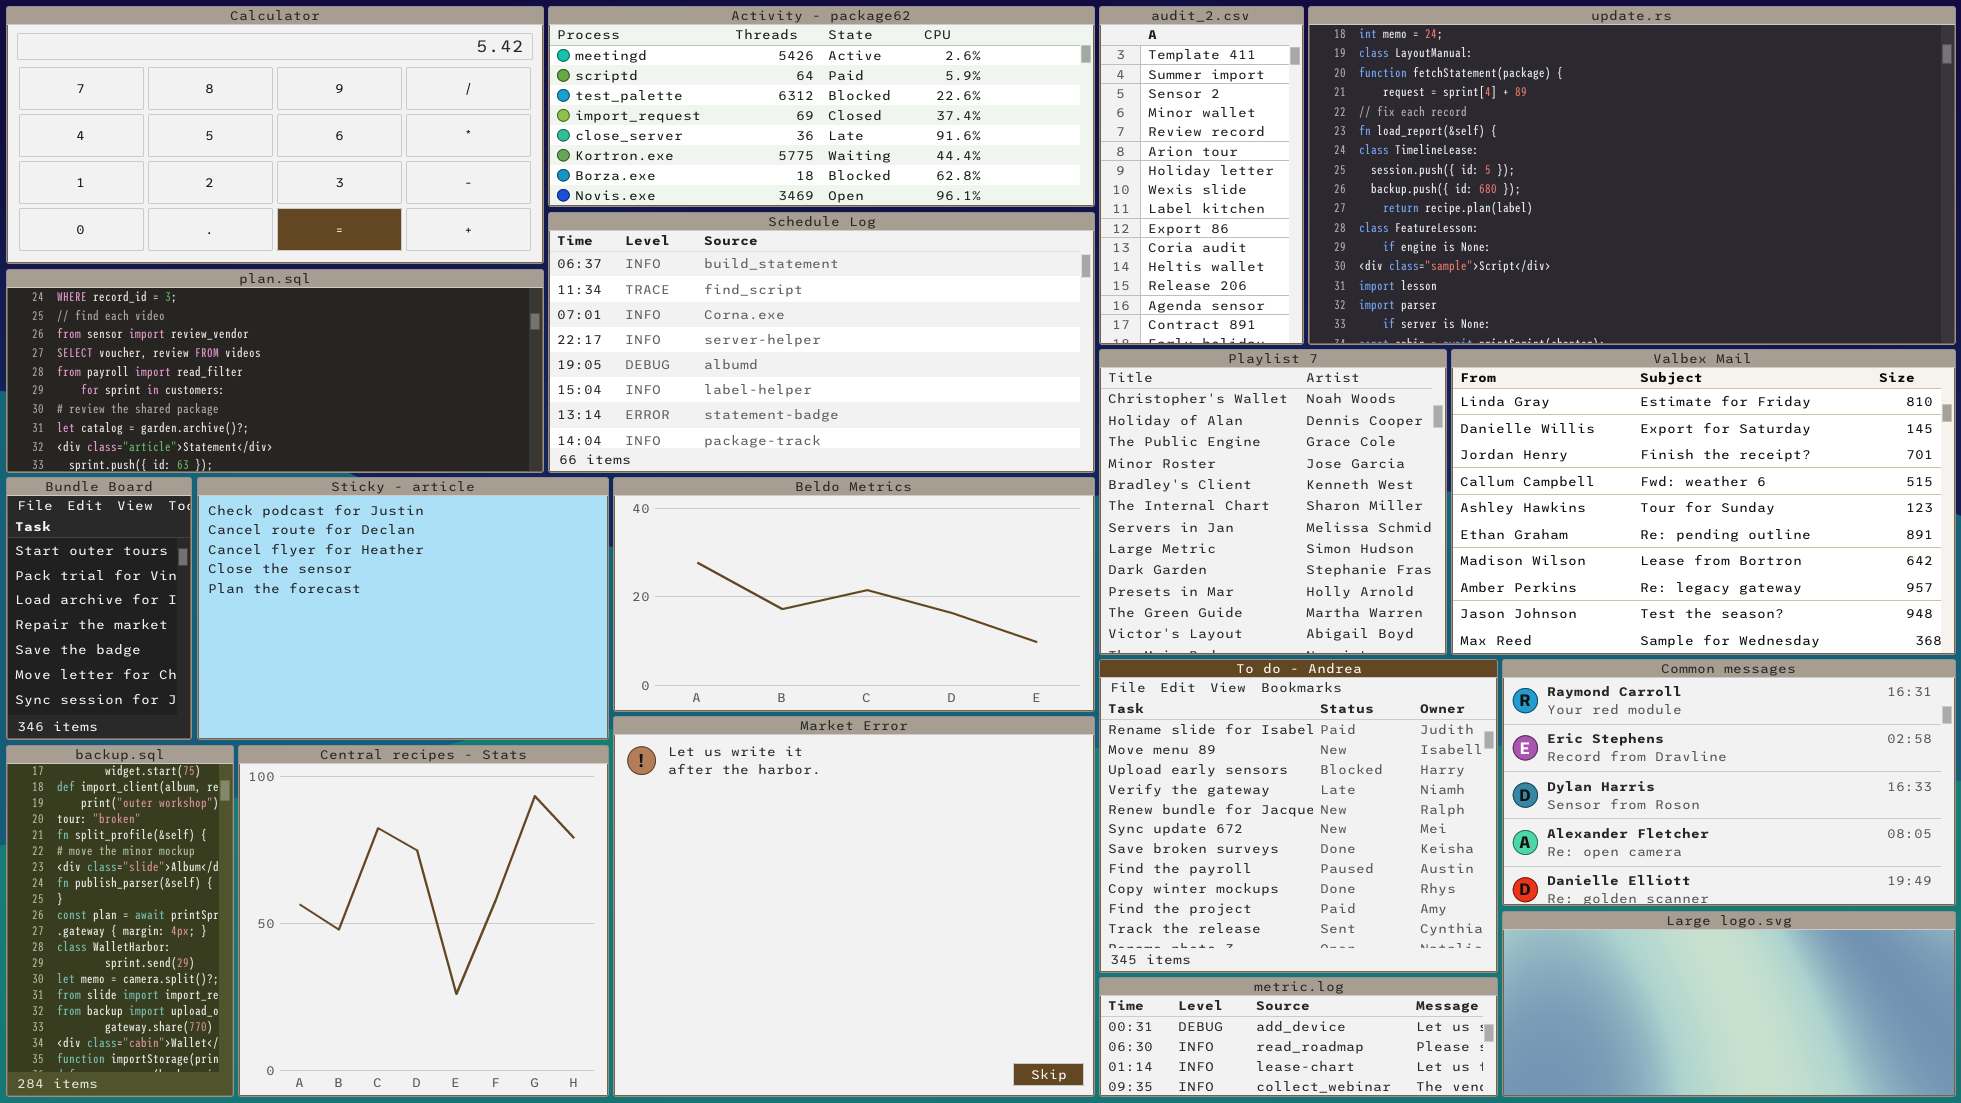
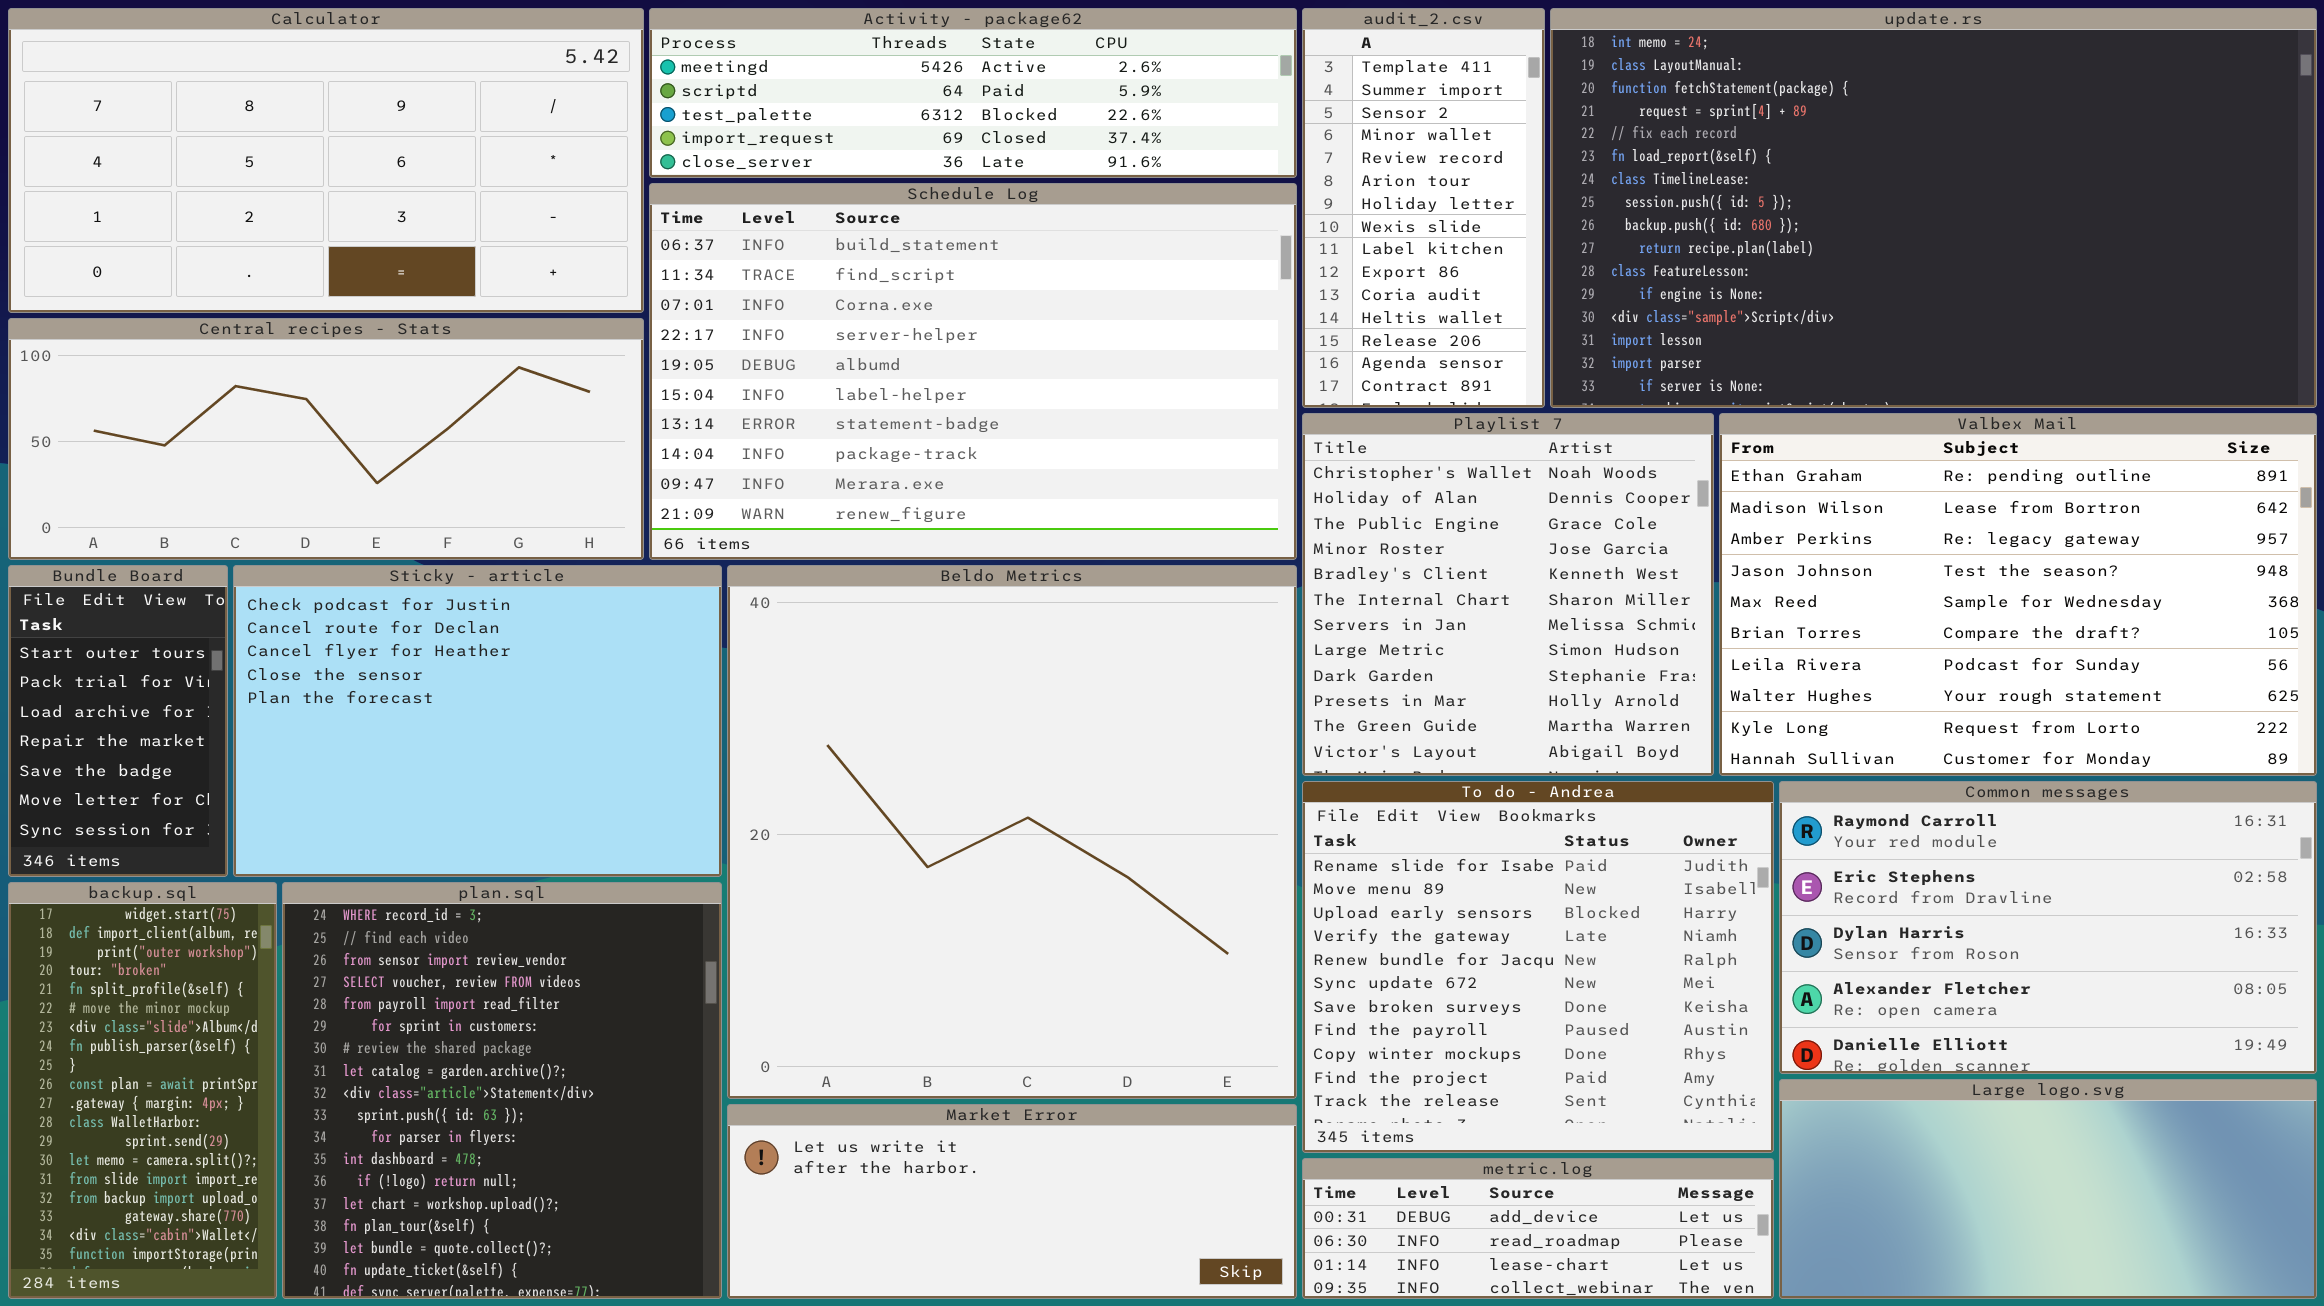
Activity - package62: [548,6,1095,207] -> [649,8,1297,178], resized
Schedule Log: [548,212,1095,473] -> [649,183,1297,560], resized
plan.sql: [6,269,544,473] -> [282,882,722,1299], moved, resized
Valbex Mail: [1451,349,1956,655] -> [1719,413,2317,776], scrolled down 5 rows
Beldo Metrics: [613,477,1095,712] -> [727,565,1297,1099], resized
Market Error: [613,716,1095,1097] -> [727,1104,1297,1299], resized
Central recipes - Stats: [238,745,609,1097] -> [8,318,644,560], moved, resized

